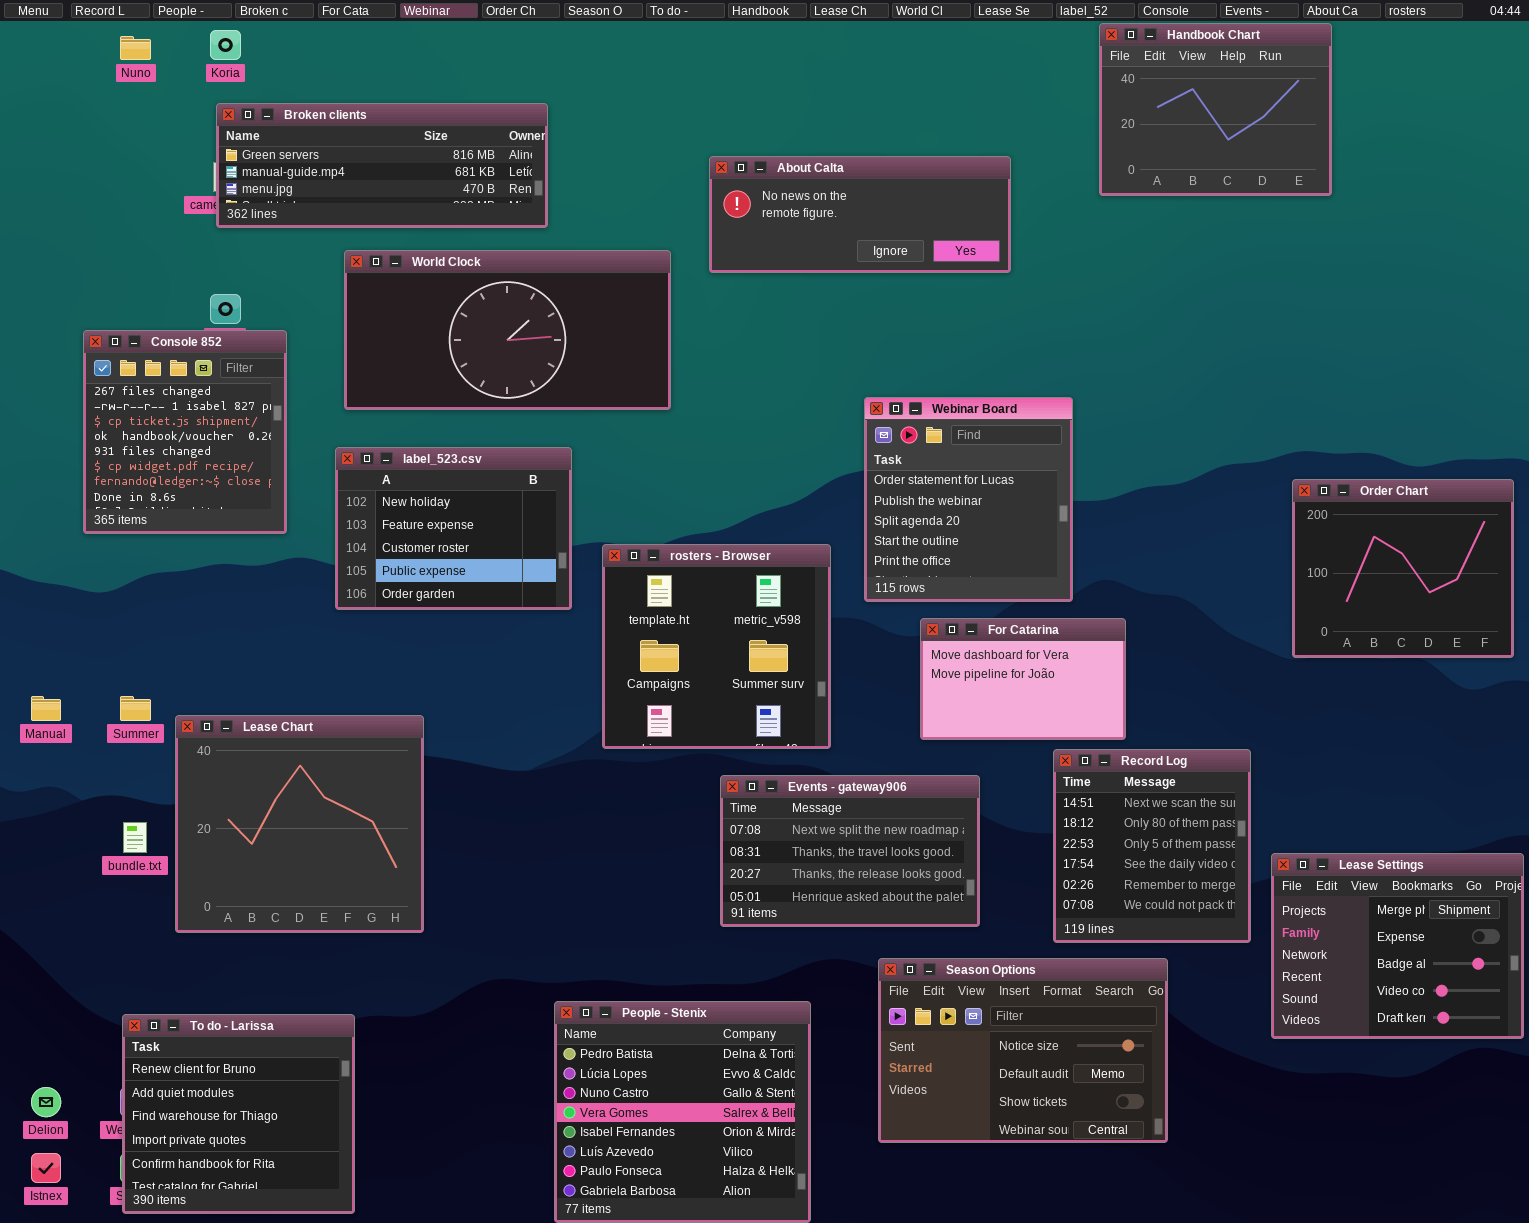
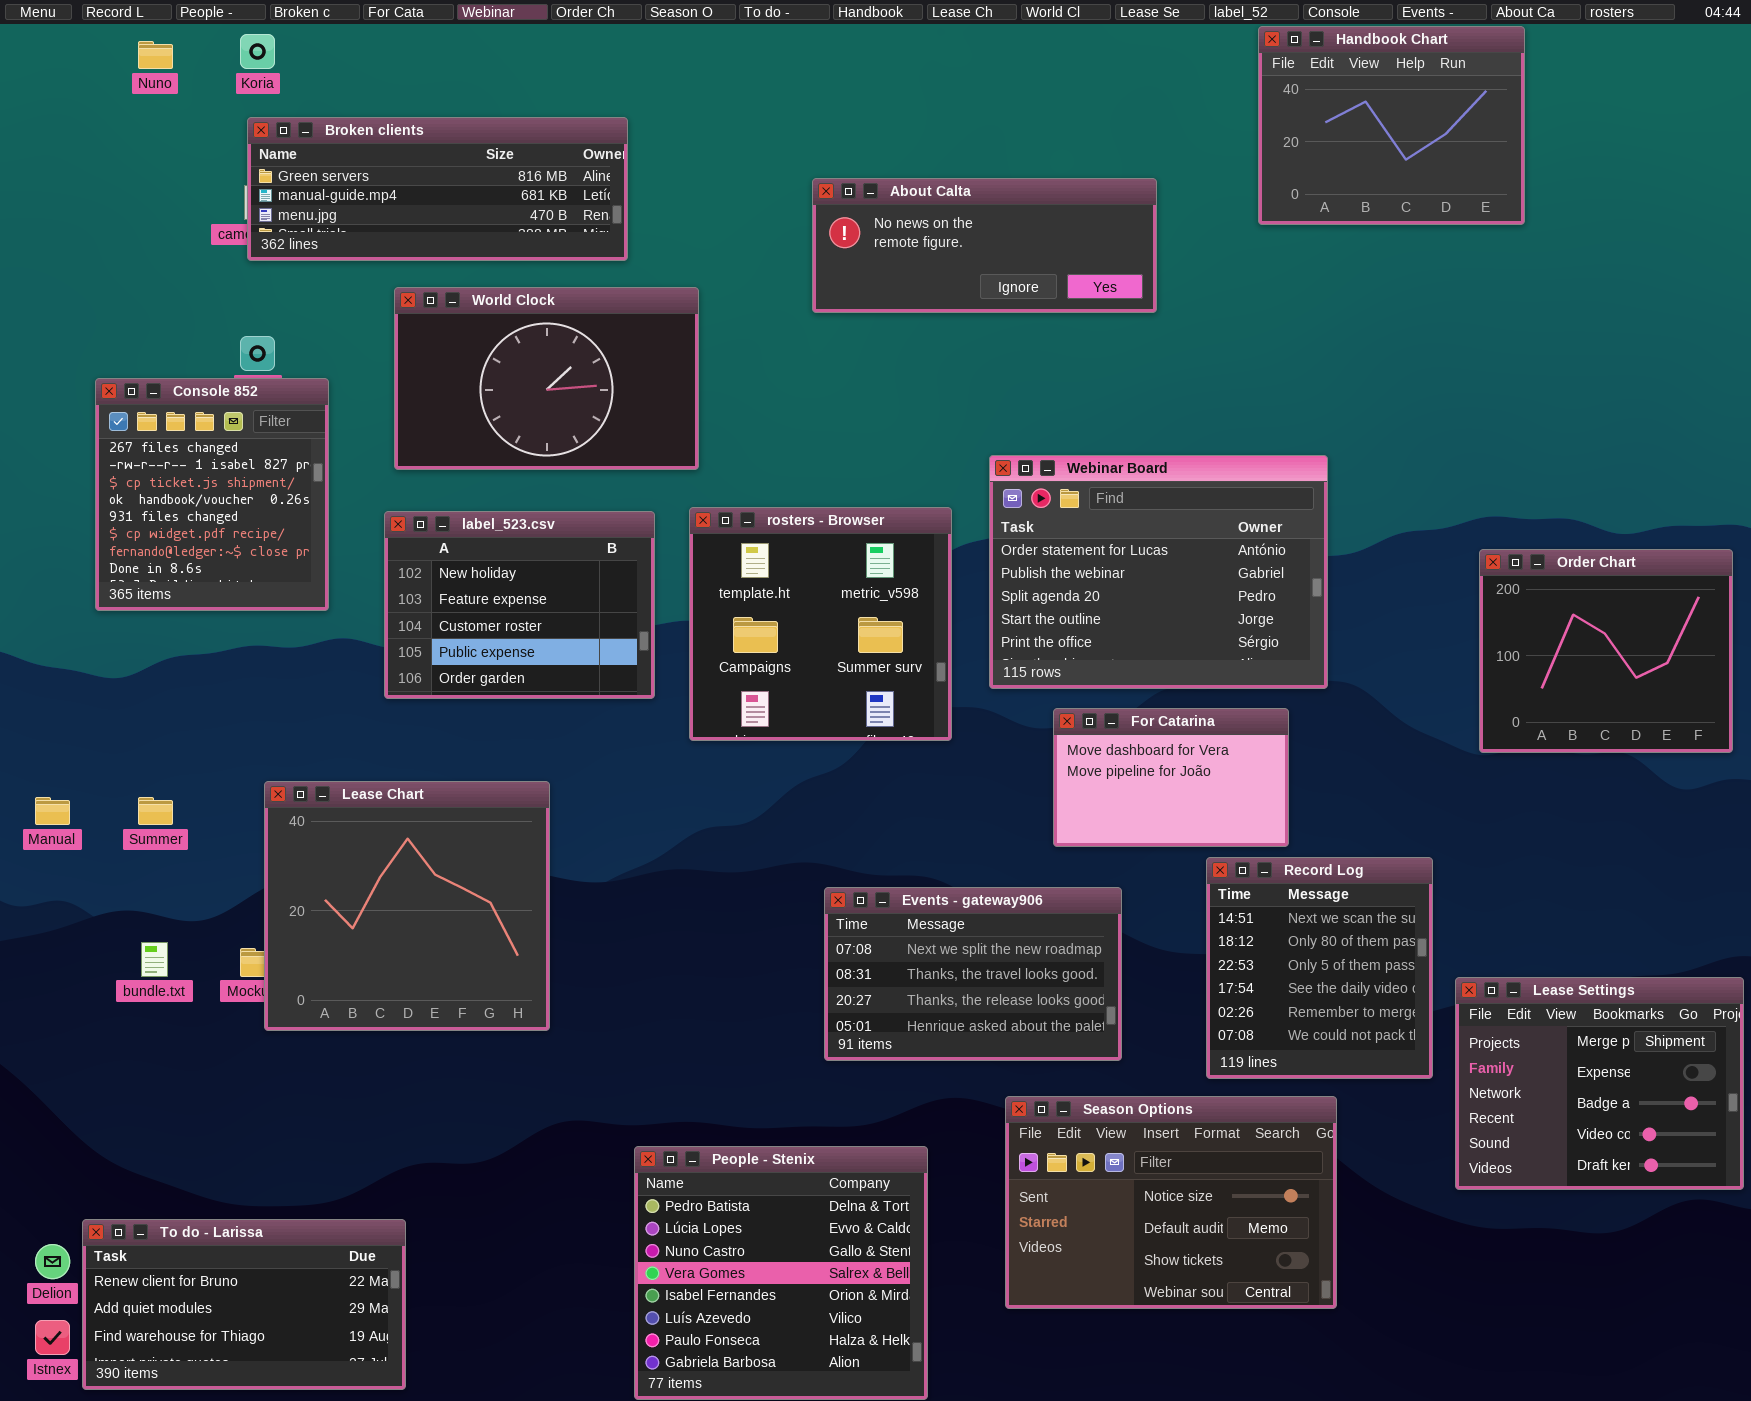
World Clock: [344,250,671,410] -> [394,287,699,470], resized
Webinar Board: [864,397,1073,602] -> [989,455,1328,689], resized
rosters - Browser: [602,544,831,749] -> [689,507,952,741], moved
Lease Chart: [175,715,424,933] -> [264,781,550,1031], moved
To do - Larissa: [122,1014,355,1214] -> [82,1219,406,1390], resized

